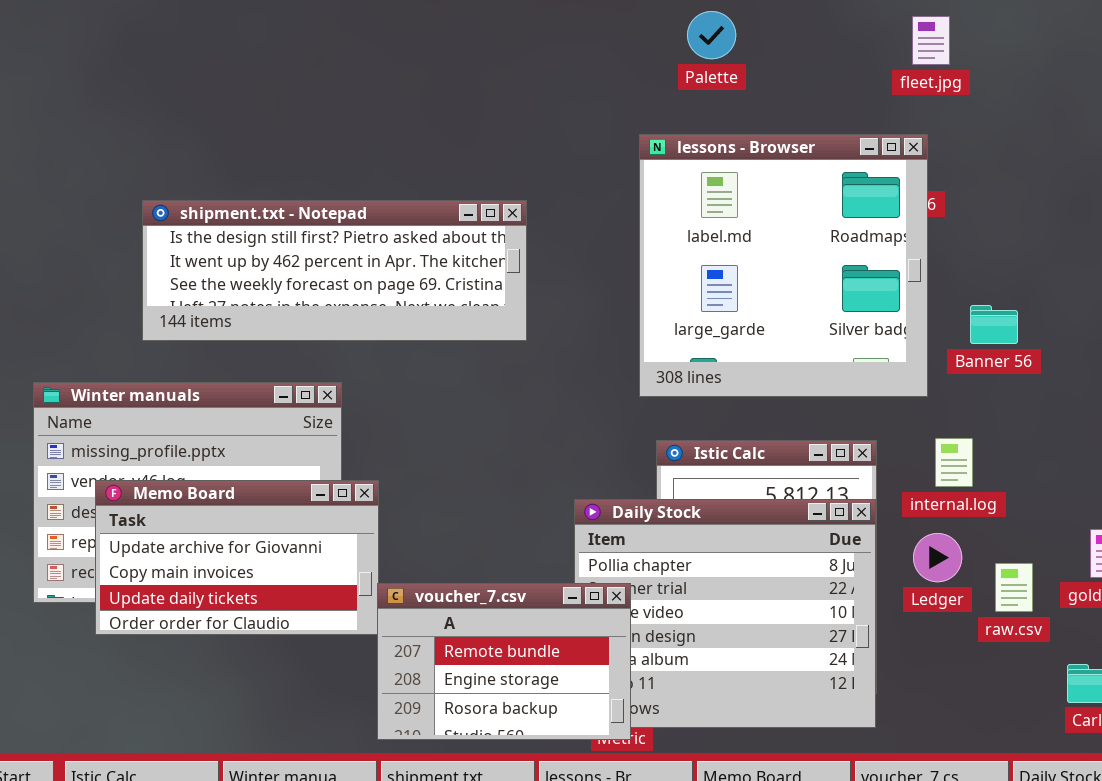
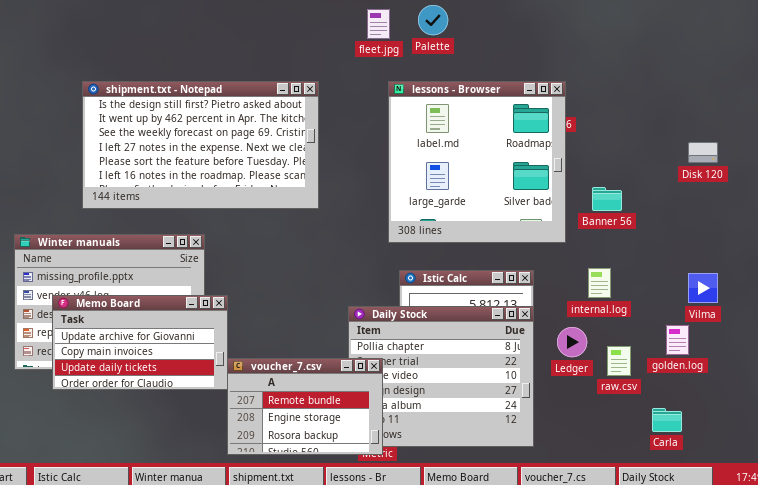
fleet.jpg: [912,16,950,65] -> [367,9,390,39], moved
shipment.txt - Notepad: [142,200,527,341] -> [82,81,319,209], resized
internal.log: [935,438,973,487] -> [588,268,611,298], moved

